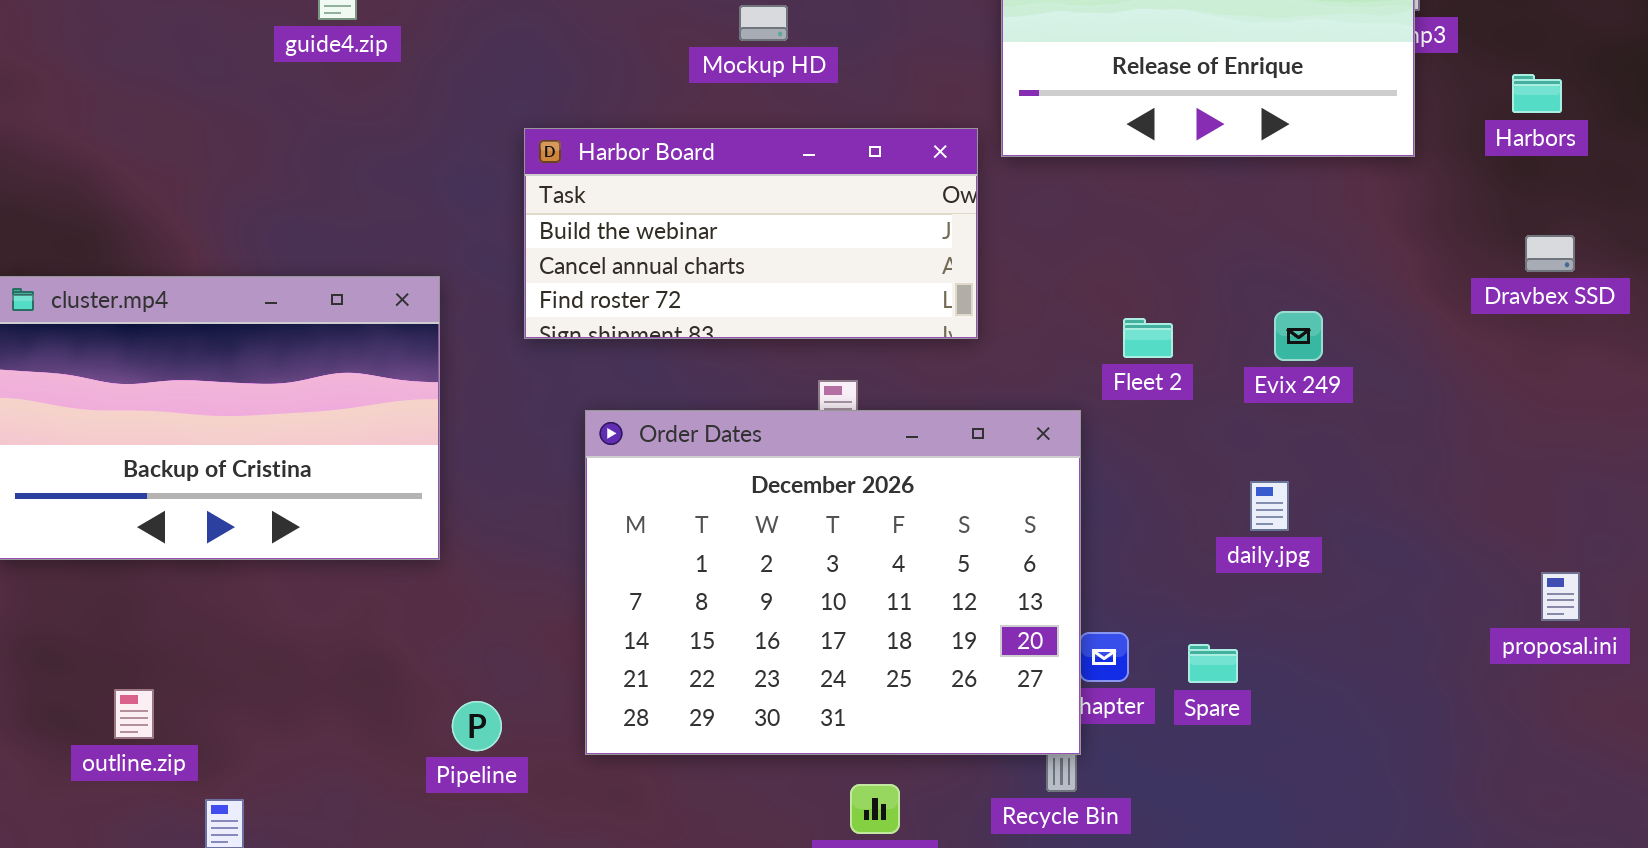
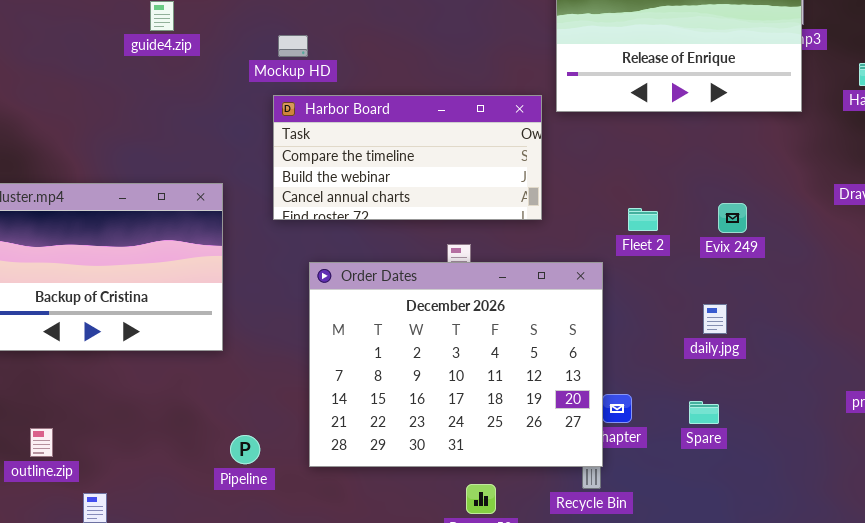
Mockup HD: [739,5,788,41] -> [278,35,308,57], moved
Harbor Board: [524,128,978,339] -> [273,95,542,220], scrolled up 1 row
Spare: [1188,644,1238,683] -> [689,401,719,424], moved

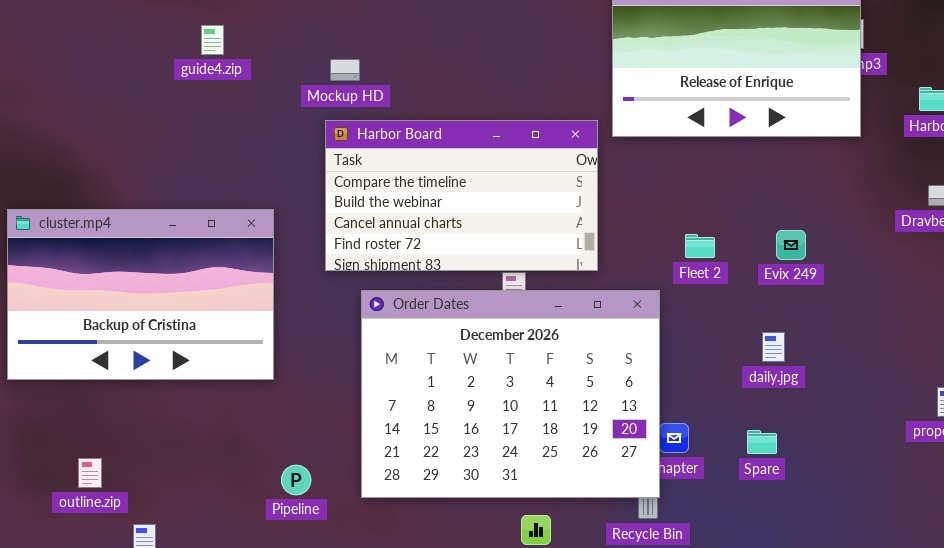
Harbor Board: [273,95,542,220] -> [325,120,598,271], resized

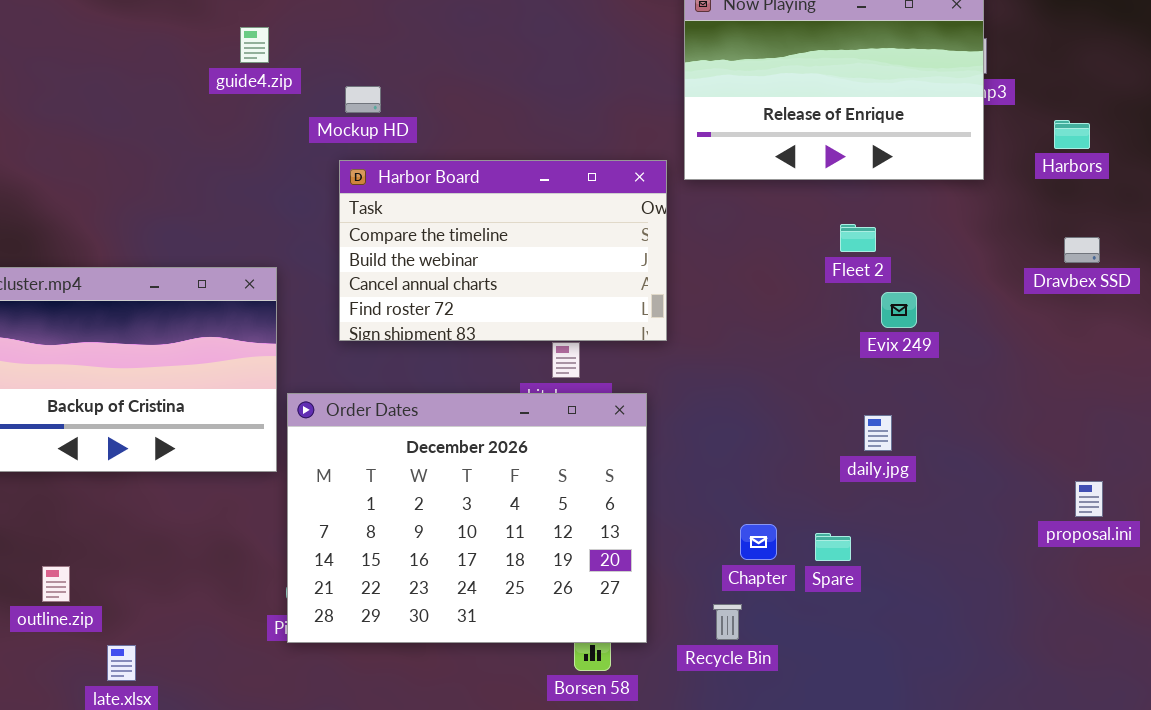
guide4.zip: [201,25,224,55] -> [240,27,269,63], moved
Fleet 2: [685,234,715,258] -> [840,224,876,252], moved
Order Dates: [361,290,660,498] -> [287,393,647,643], moved
Spare: [747,430,777,454] -> [815,533,851,561], moved

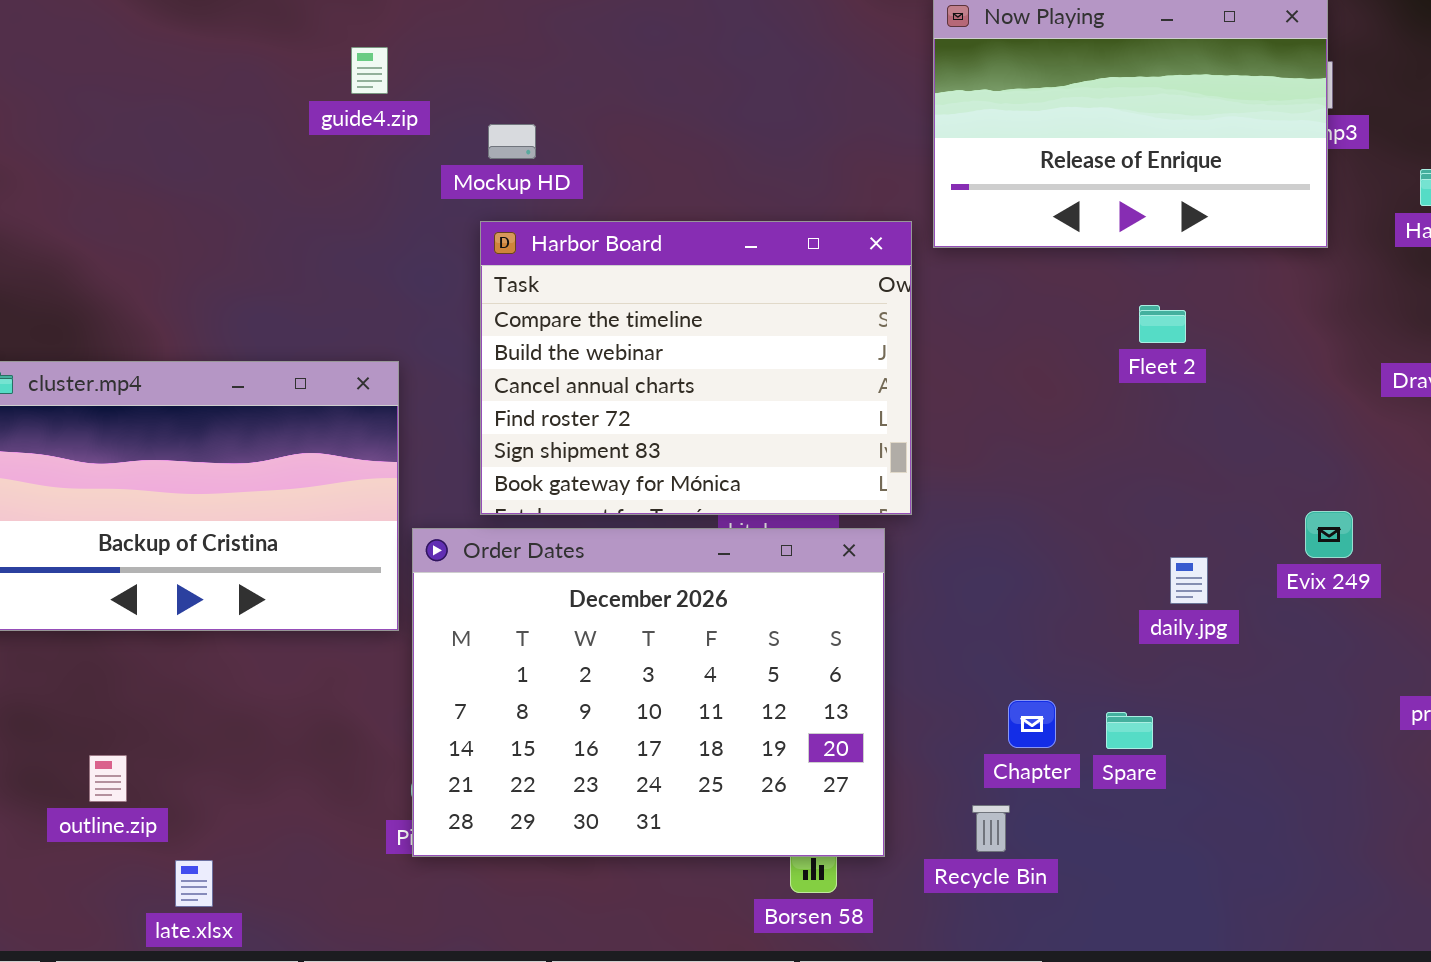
Harbor Board: [339,160,667,341] -> [480,221,912,515], resized
Evix 249: [881,292,917,328] -> [1305,511,1353,558], moved

